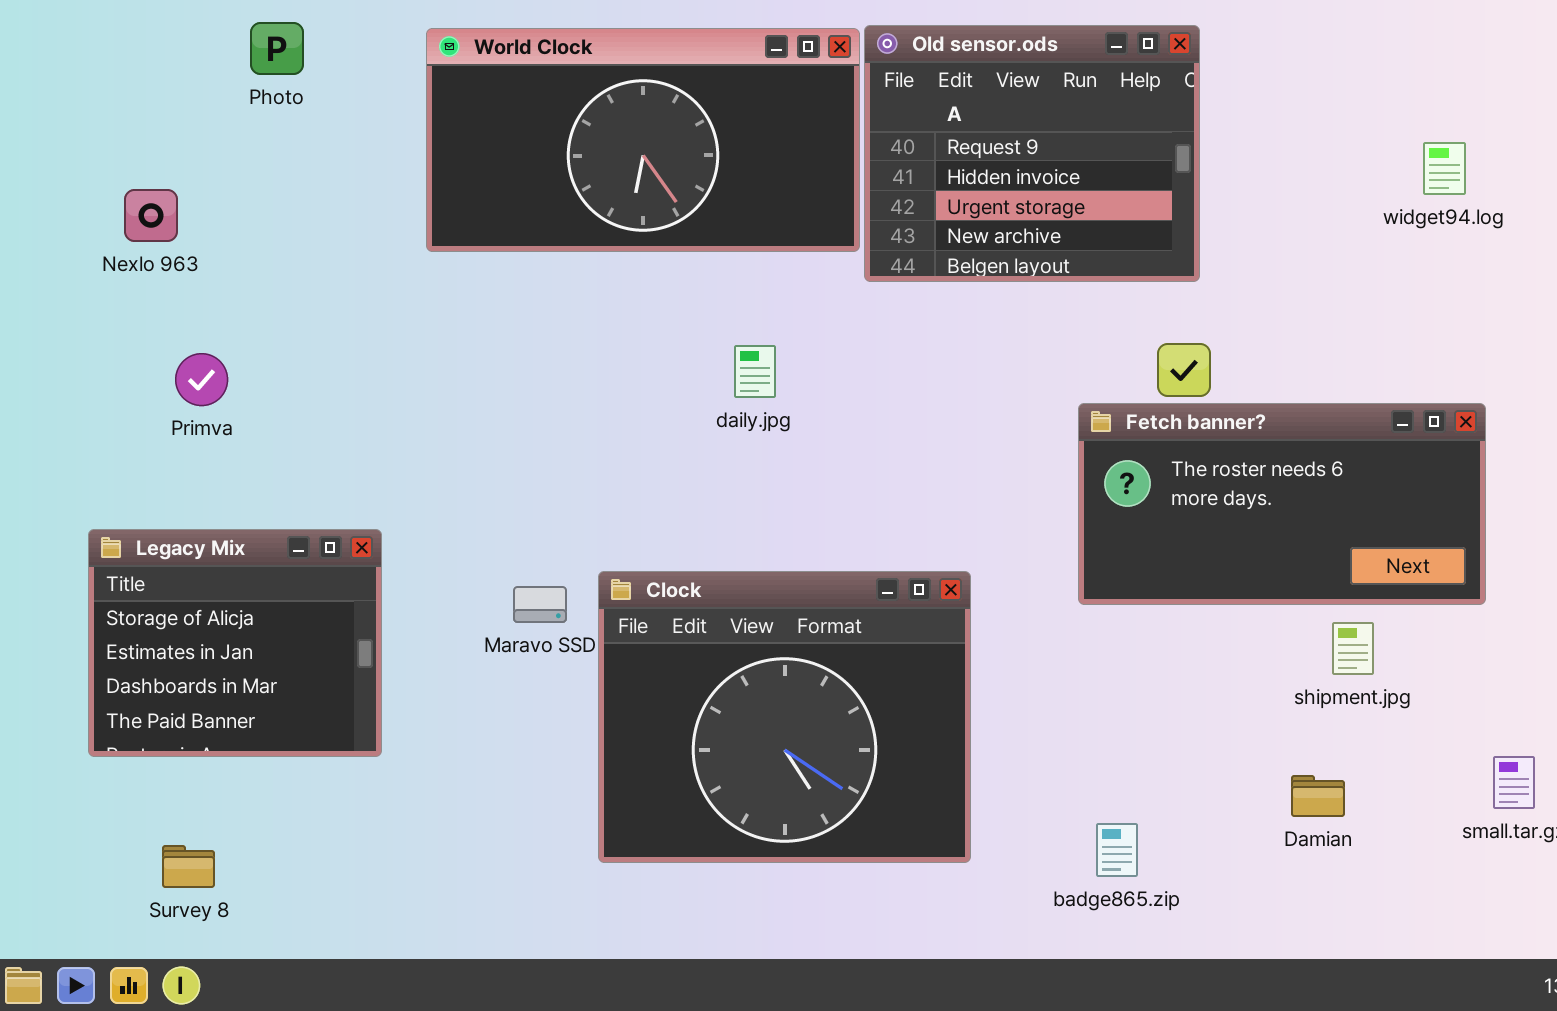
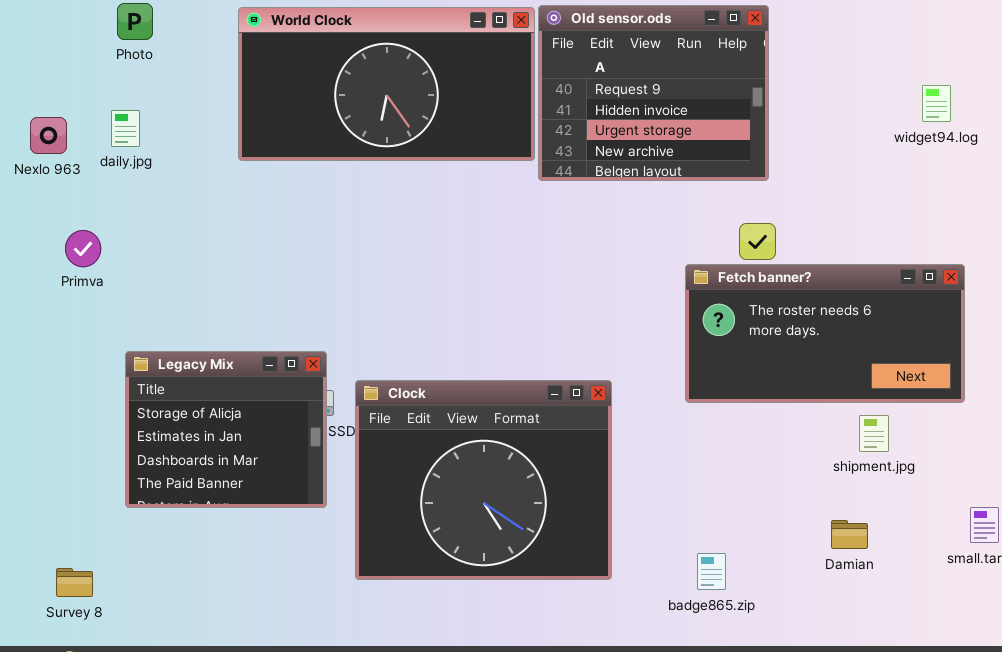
daily.jpg: [734,345,776,398] -> [111,110,140,147], moved
Legacy Mix: [88,529,382,757] -> [125,351,327,508], moved

